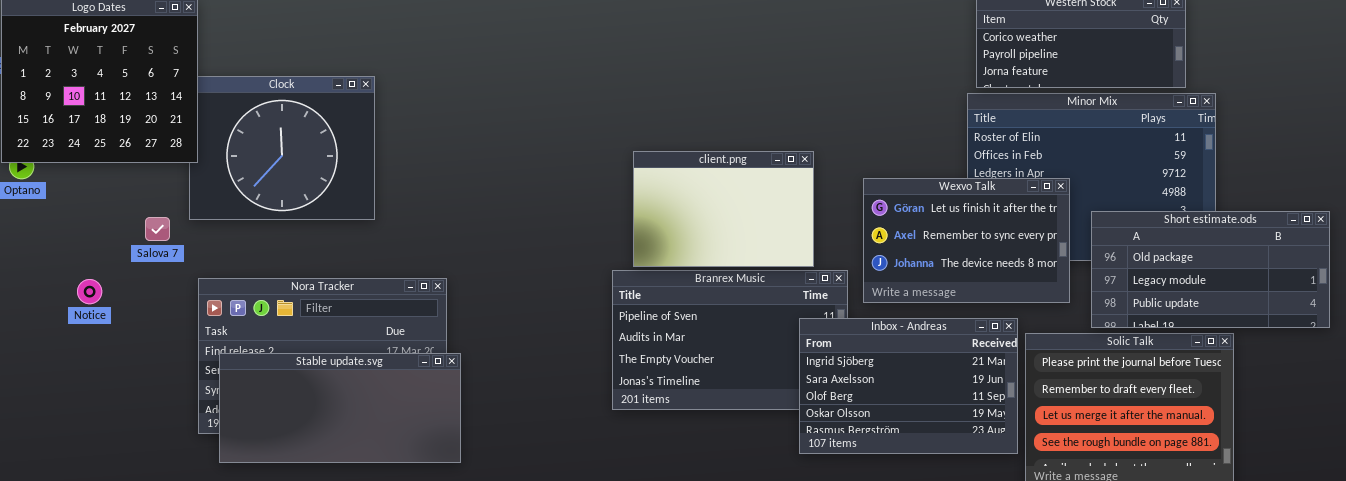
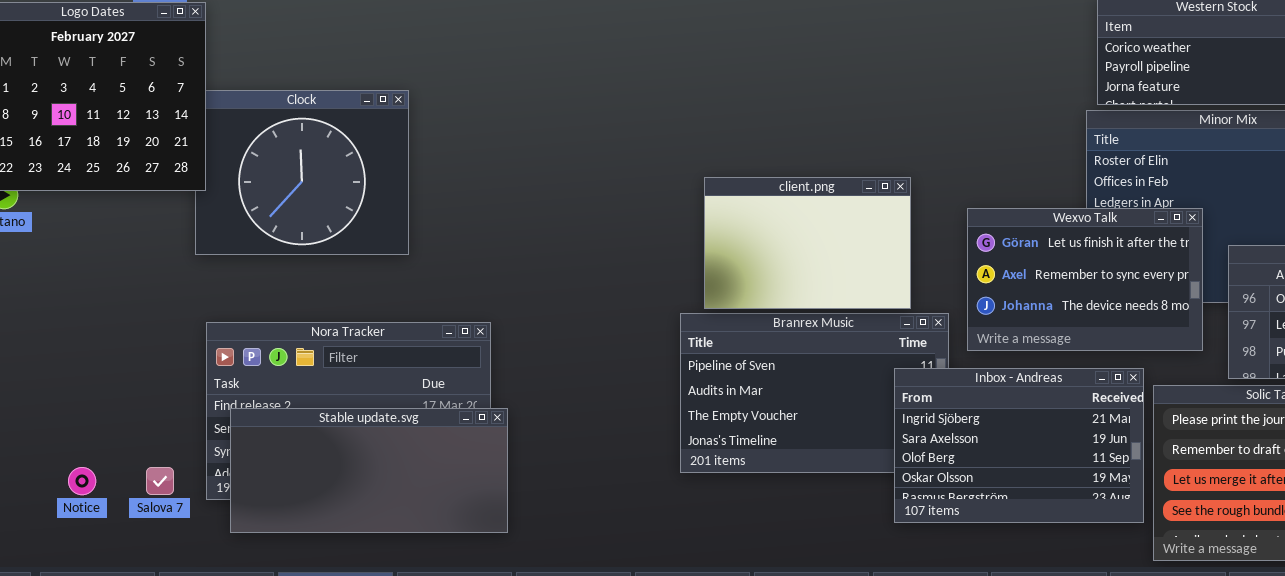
Salova 7: [145,217,170,241] -> [146,467,174,495], moved
Notice: [77,279,102,304] -> [68,467,96,495], moved

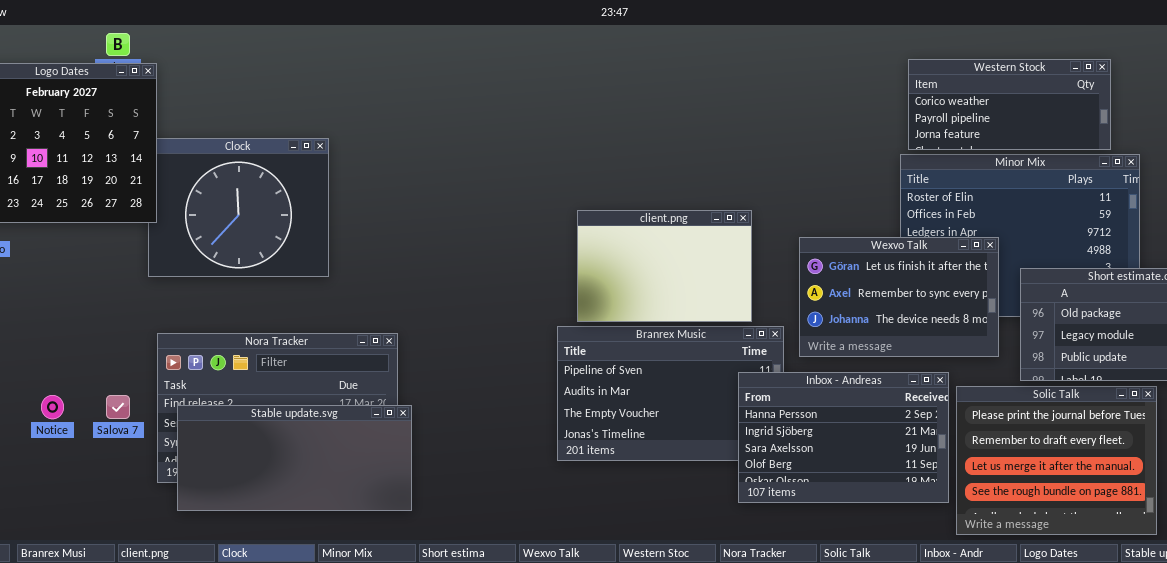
Inbox - Andreas: [894,368,1144,523] -> [738,372,949,503], scrolled up 1 row
Notice: [68,467,96,495] -> [41,395,64,419], moved
Salova 7: [146,467,174,495] -> [106,395,130,419], moved

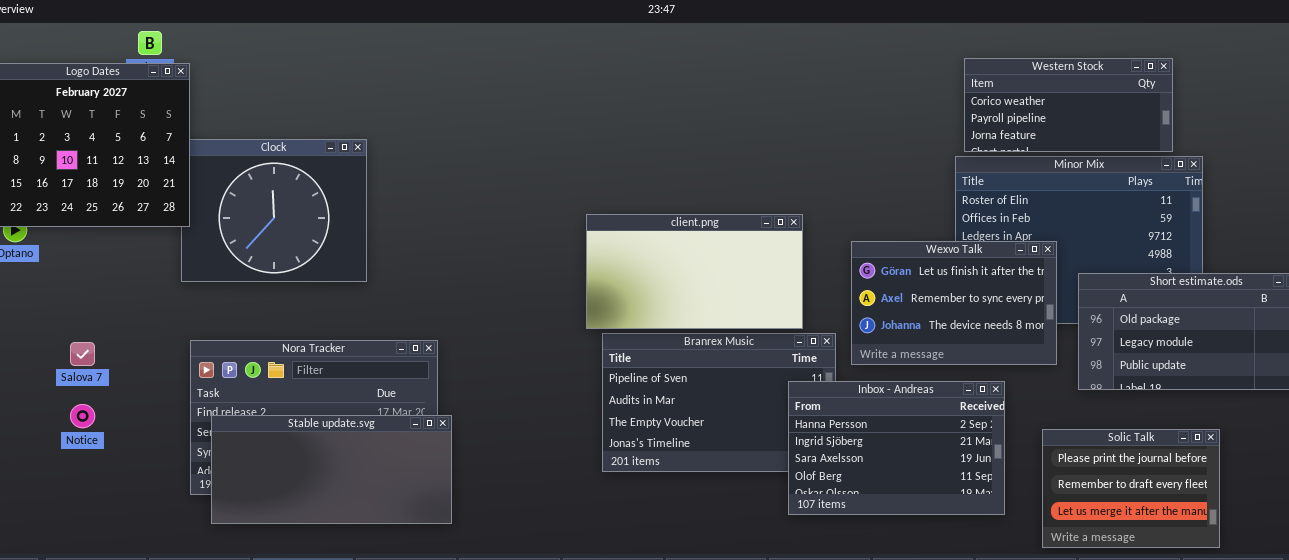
client.png: [577,210,752,322] -> [586,214,803,329], resized
Solic Talk: [956,386,1157,535] -> [1042,429,1220,548], resized
Salova 7: [106,395,130,419] -> [70,342,95,366], moved

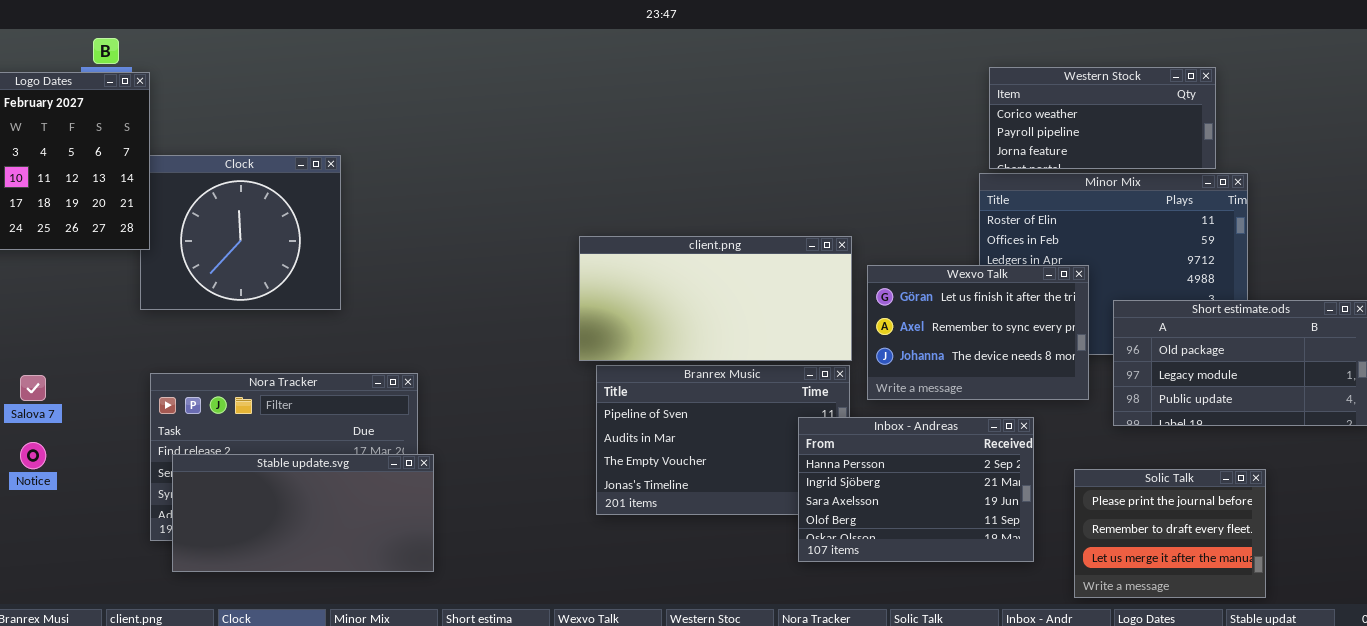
client.png: [586,214,803,329] -> [579,236,852,361], resized

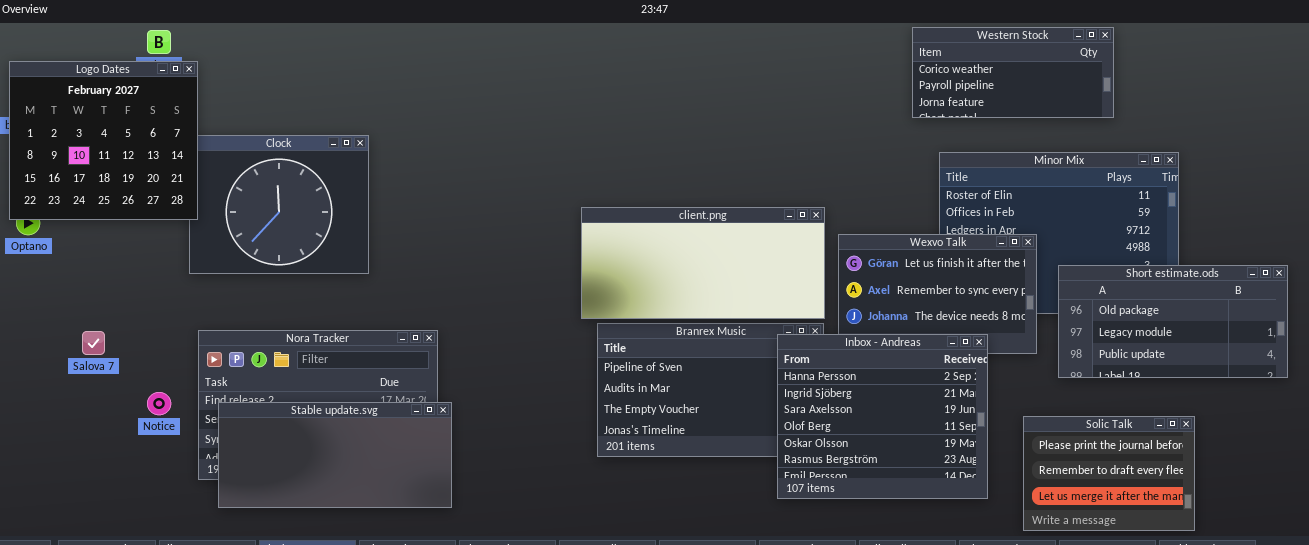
Western Stock: [989,67,1216,169] -> [912,27,1114,118], moved
Inbox - Andreas: [798,417,1034,562] -> [777,334,988,499], resized
Notice: [20,442,46,469] -> [147,392,171,415], moved

